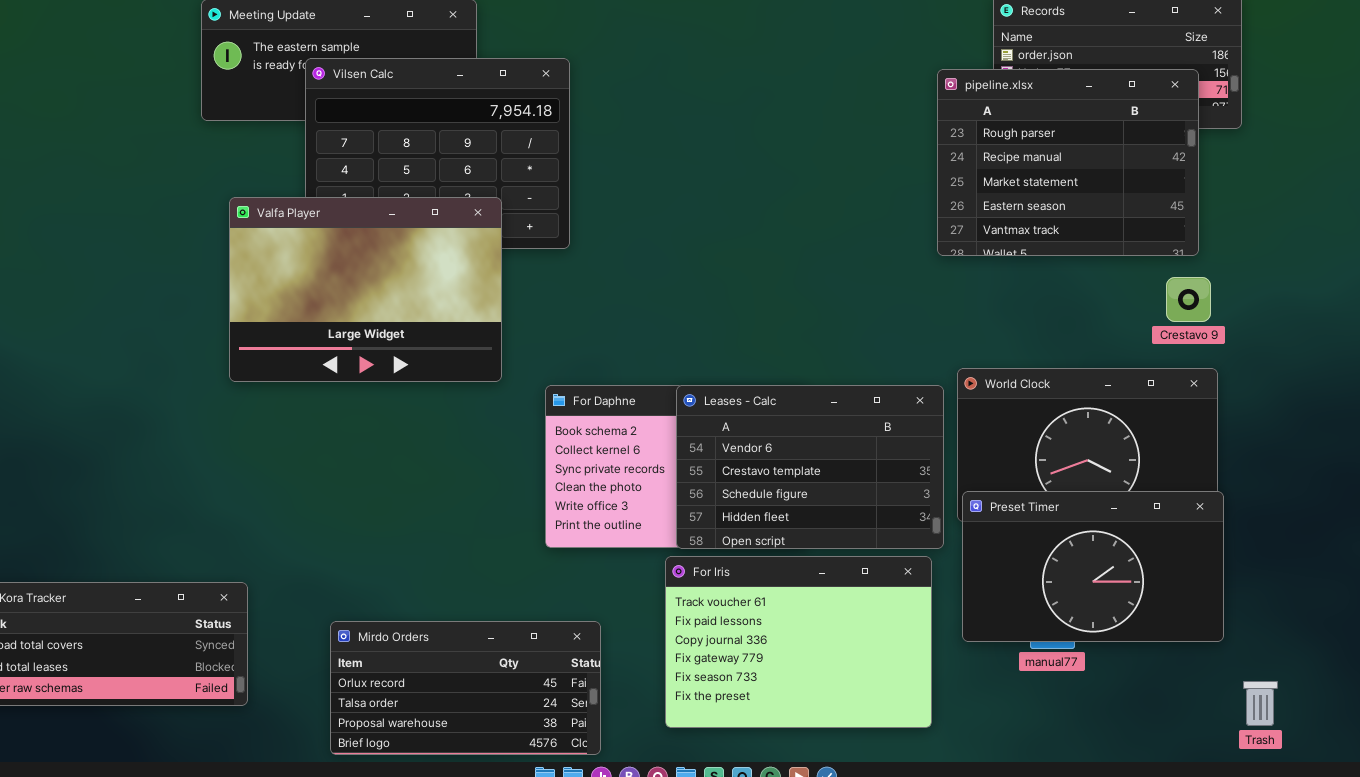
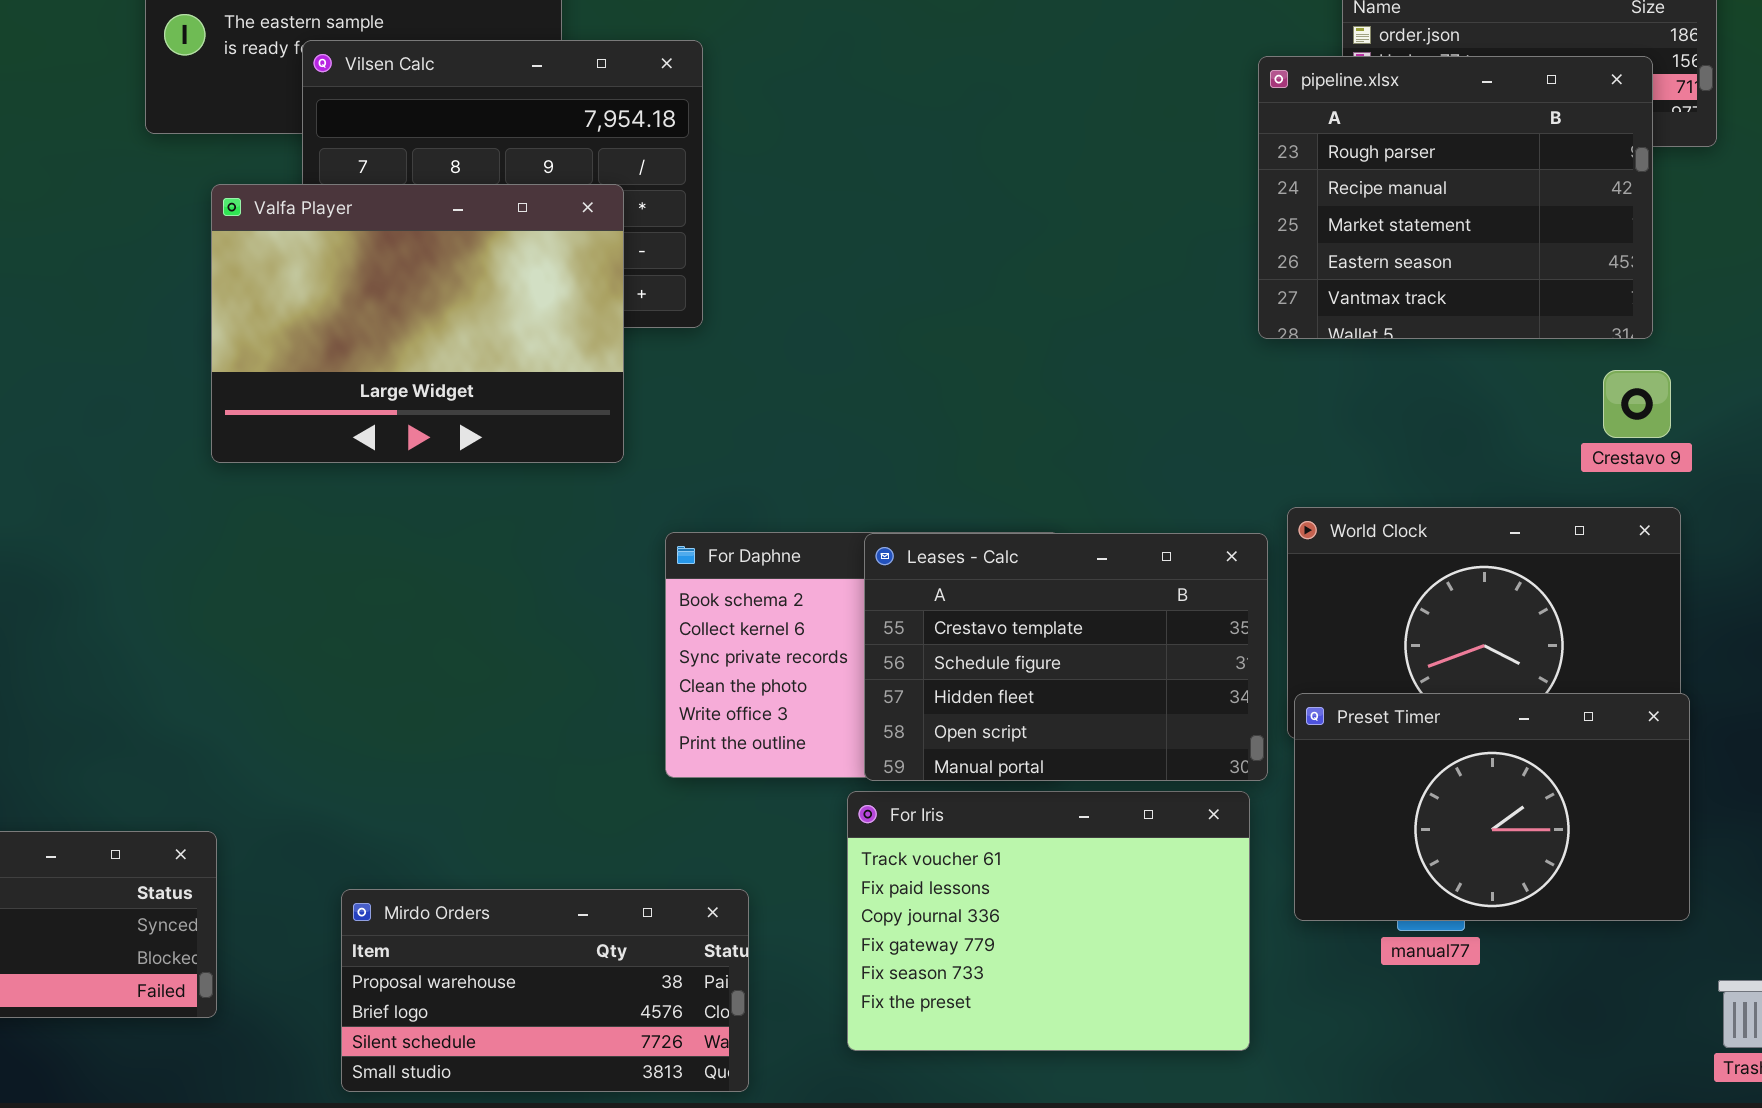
Valfa Player: [229,197,502,382] -> [211,184,624,463], moved
Leases - Calc: [676,385,944,549] -> [864,533,1268,781], scrolled down 1 row
Mirdo Orders: [330,621,601,755] -> [341,889,749,1092], scrolled down 2 rows

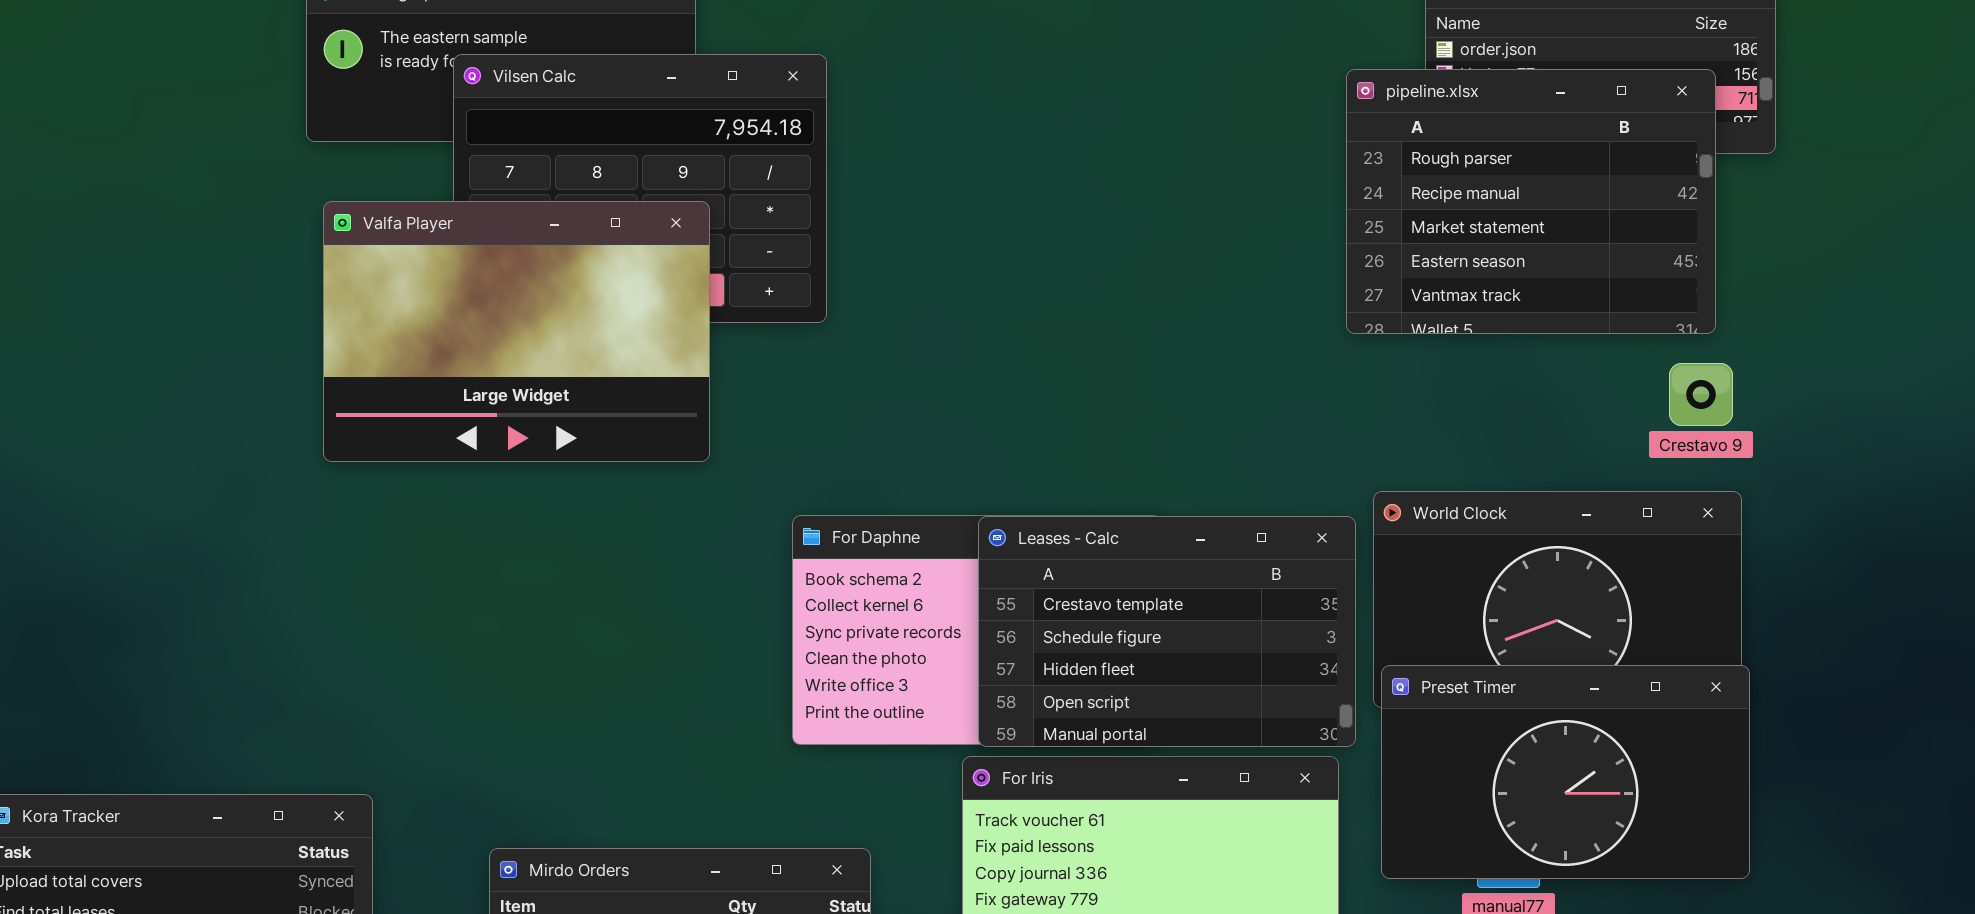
Valfa Player: [211,184,624,463] -> [323,201,710,462], moved

